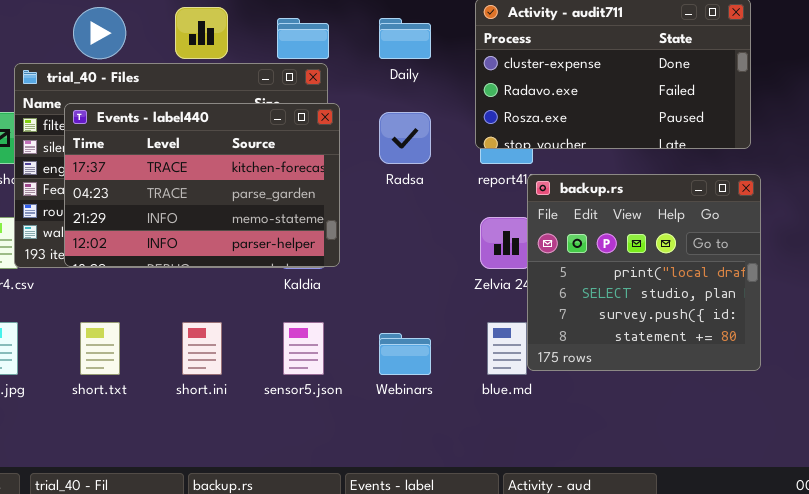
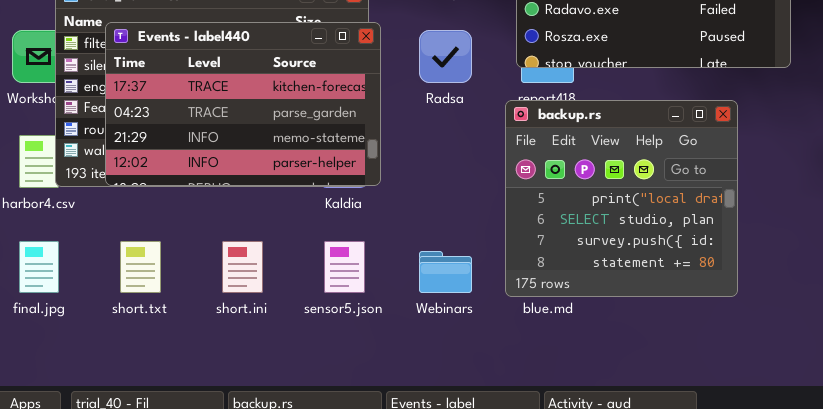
backup.rs: [527,174,761,371] -> [505,100,738,297], moved

